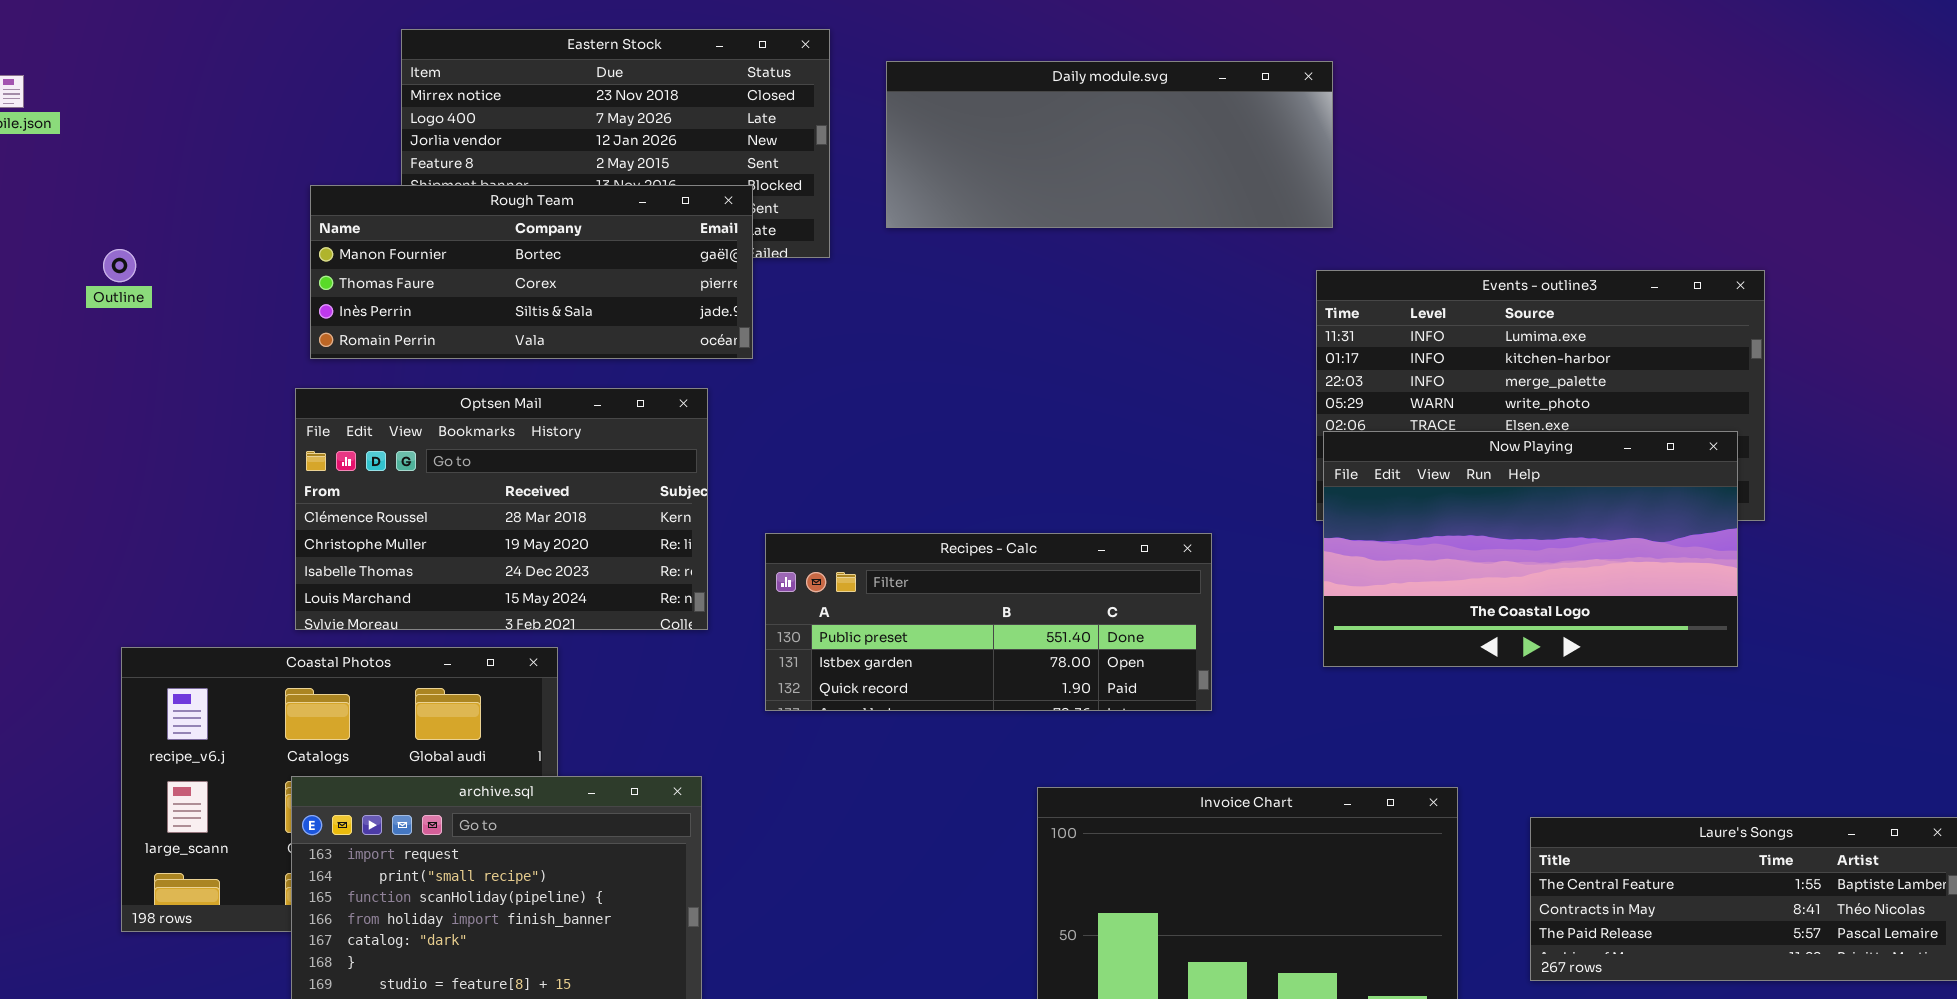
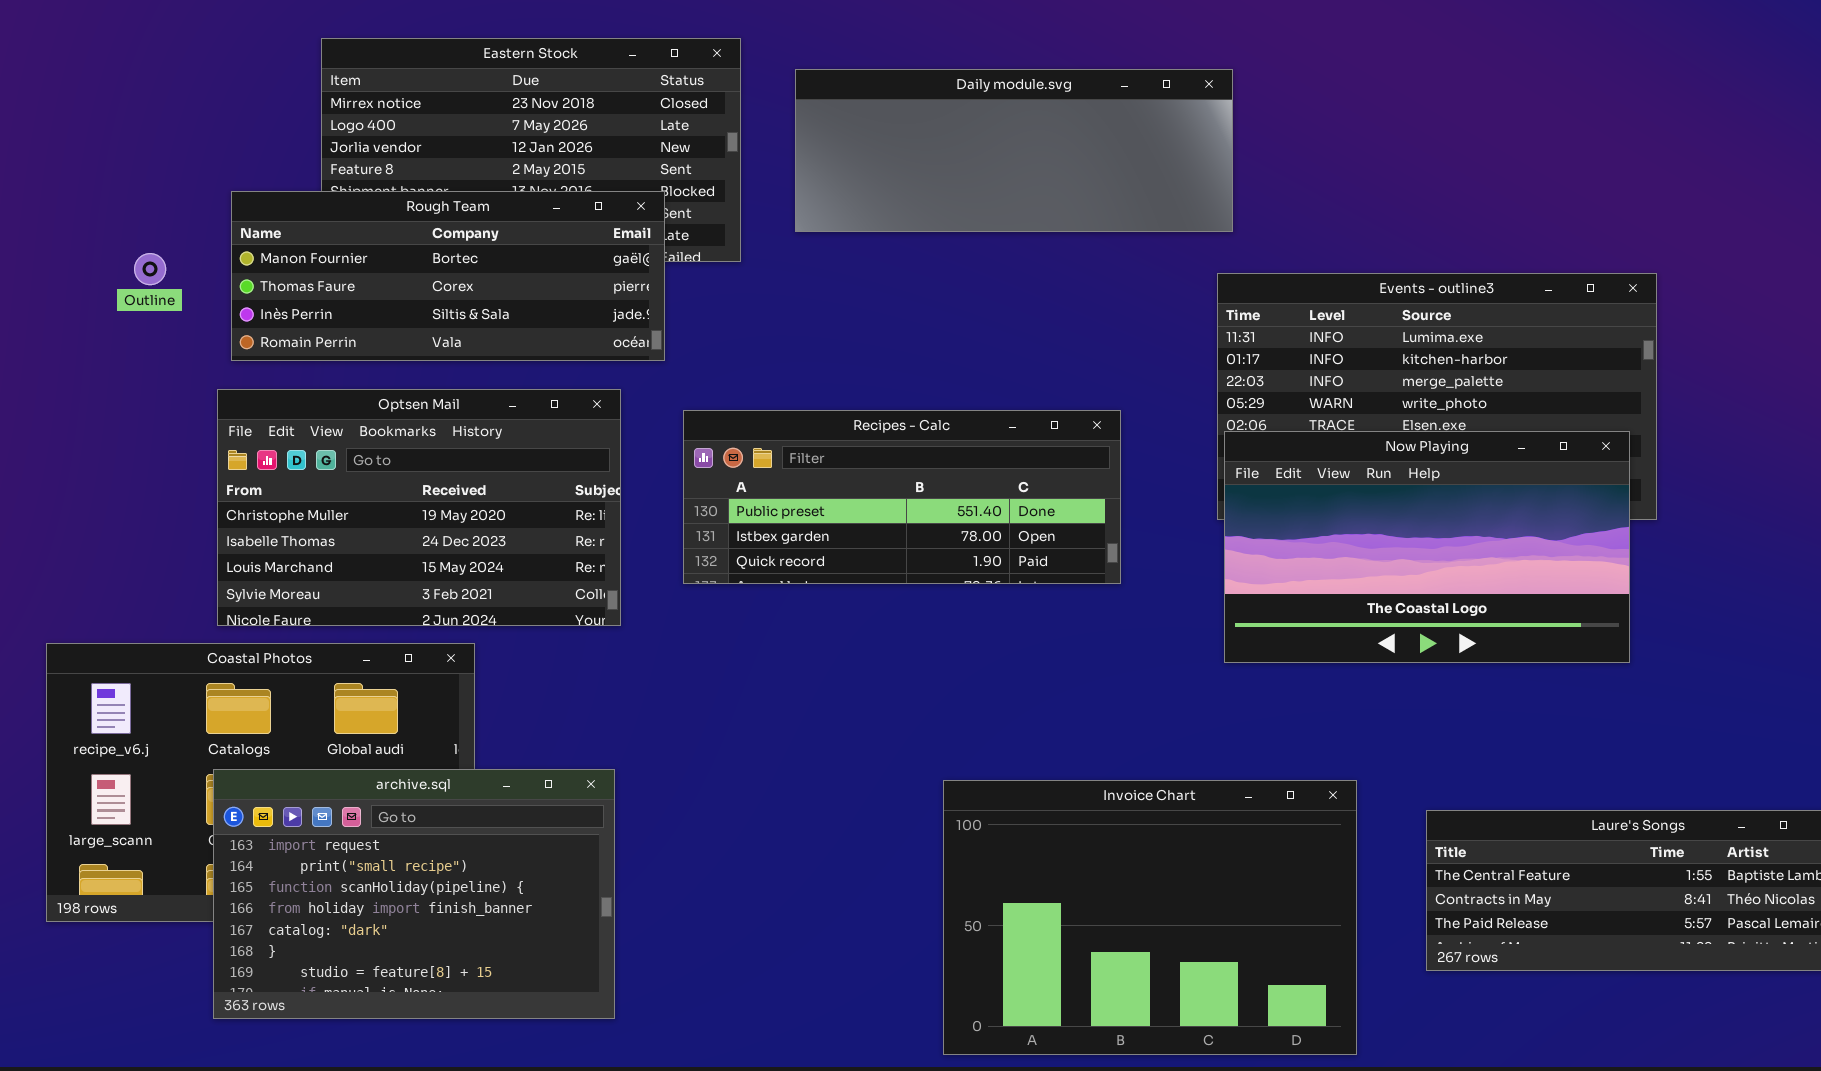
Outline: [103,249,136,282] -> [134,253,166,285], moved
Optsen Mail: [295,388,708,630] -> [217,389,621,626], scrolled down 1 row
Recipes - Calc: [765,533,1212,711] -> [683,410,1121,584], moved

